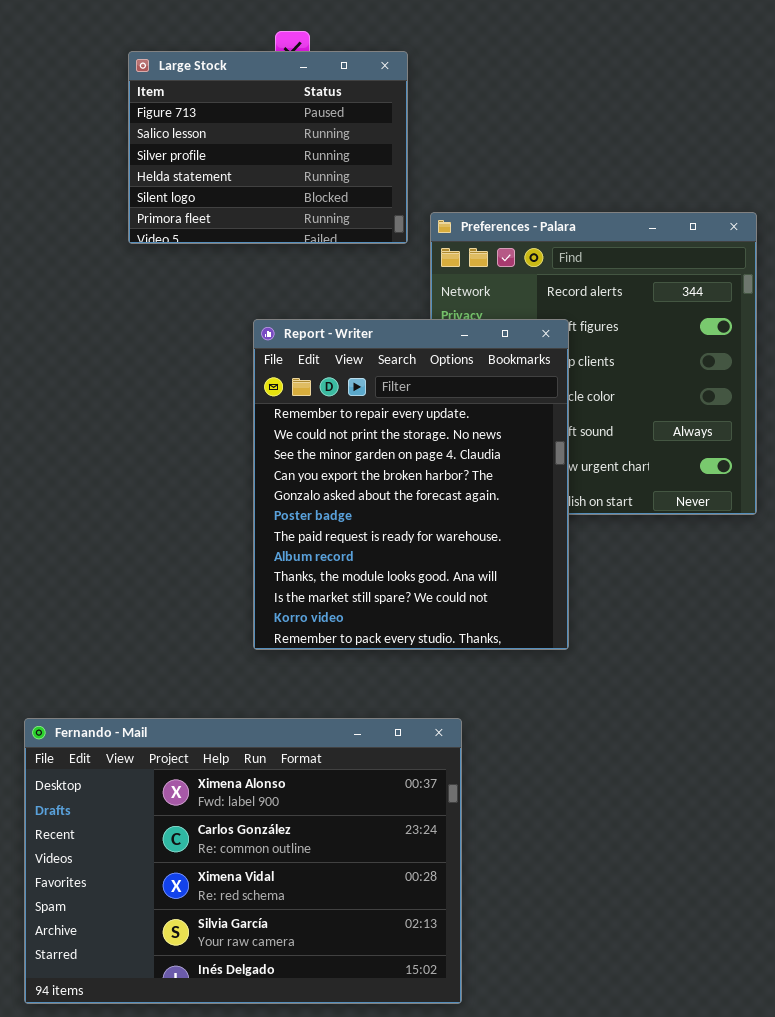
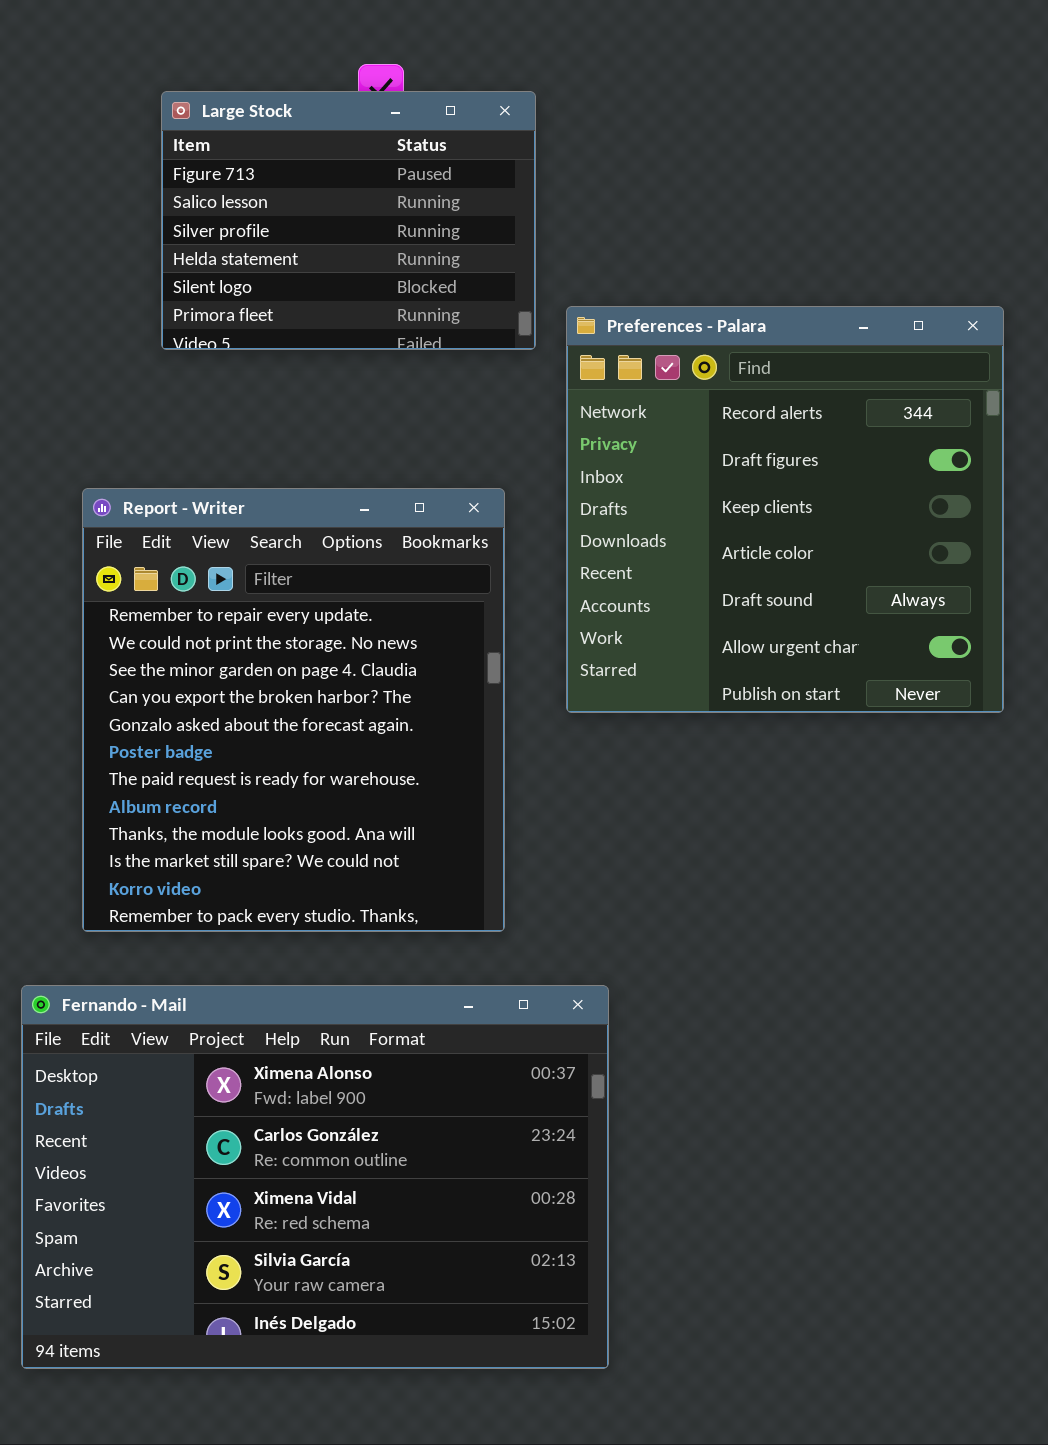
Report - Writer: [253,319,569,650] -> [82,488,505,932], moved

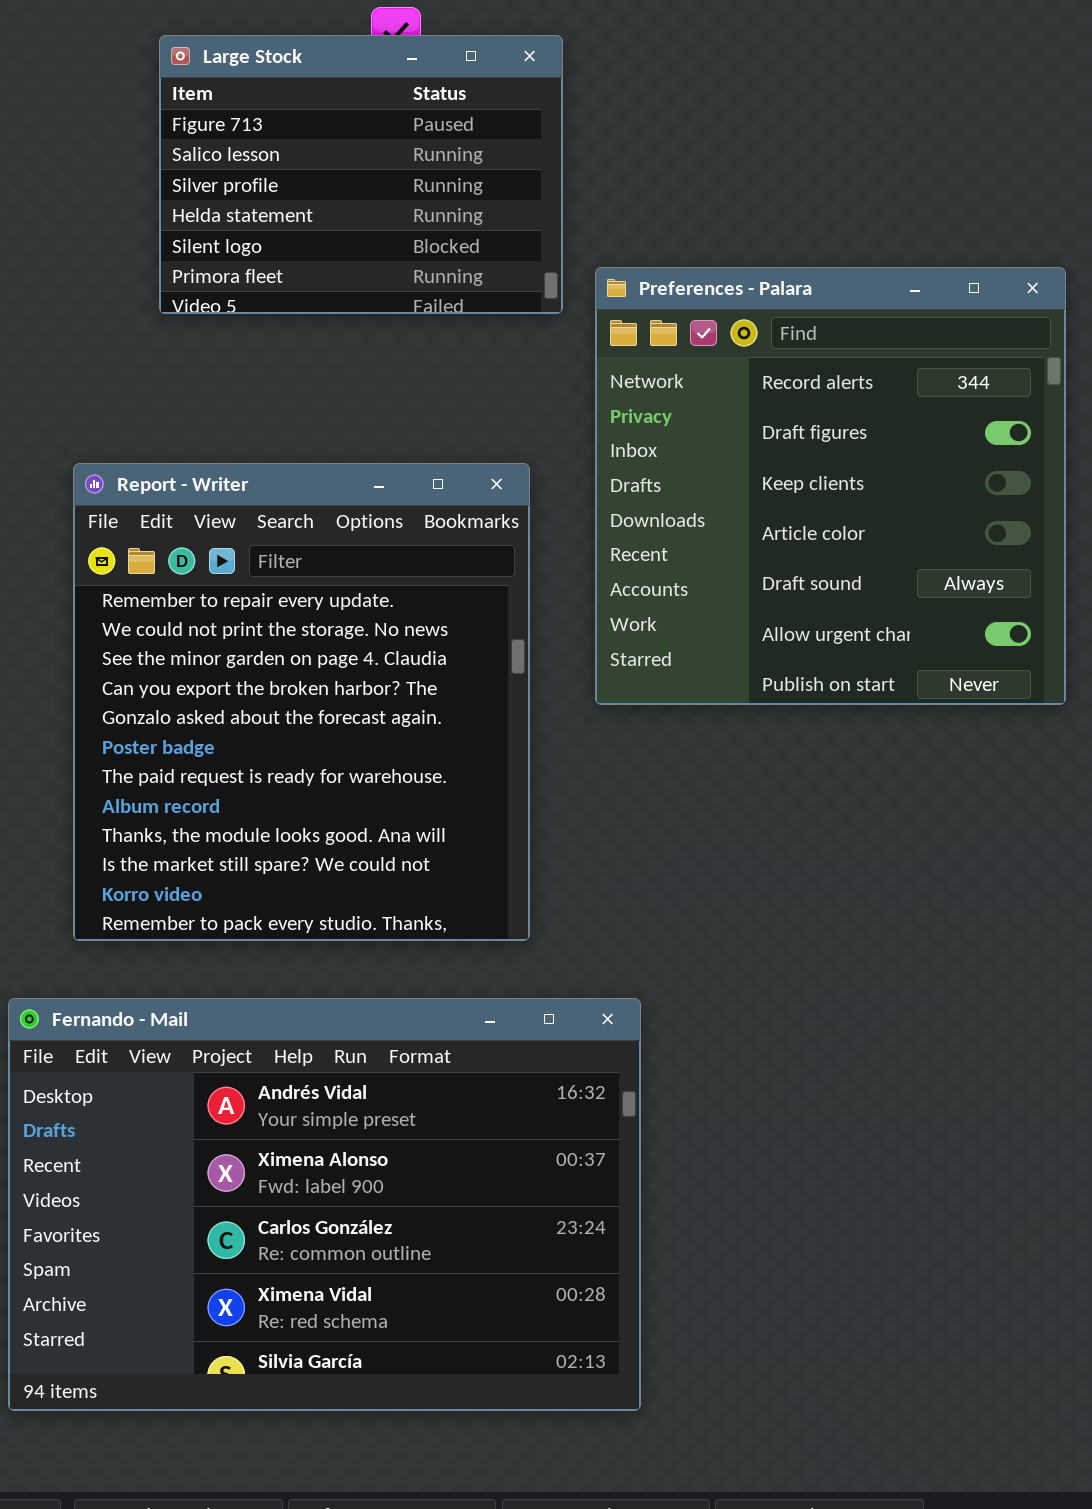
Fernando - Mail: [21,985,609,1369] -> [8,998,641,1411], scrolled up 1 row

